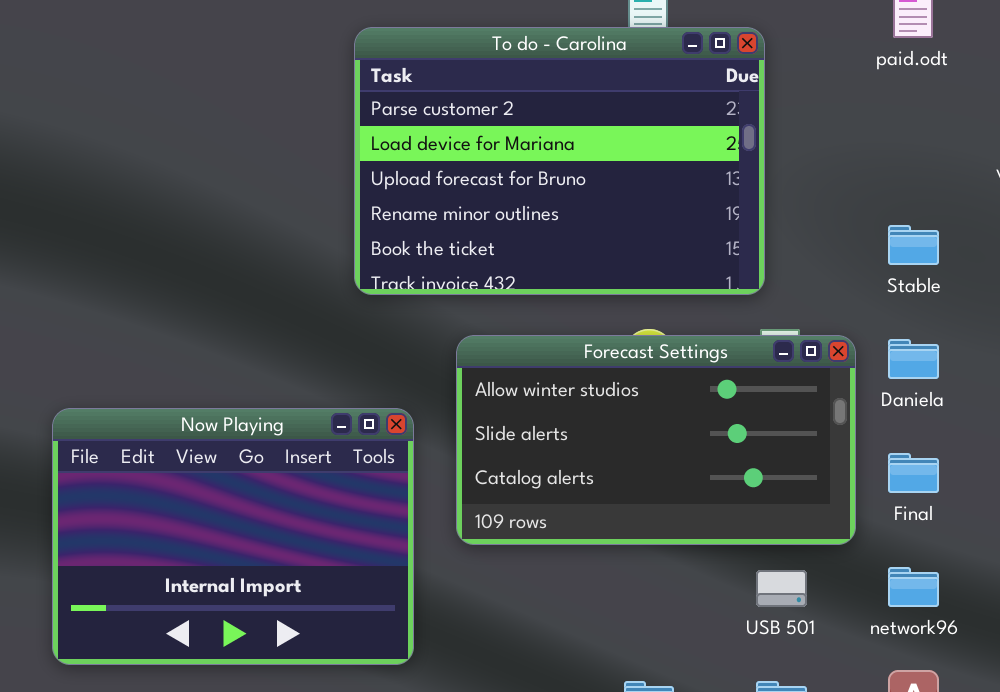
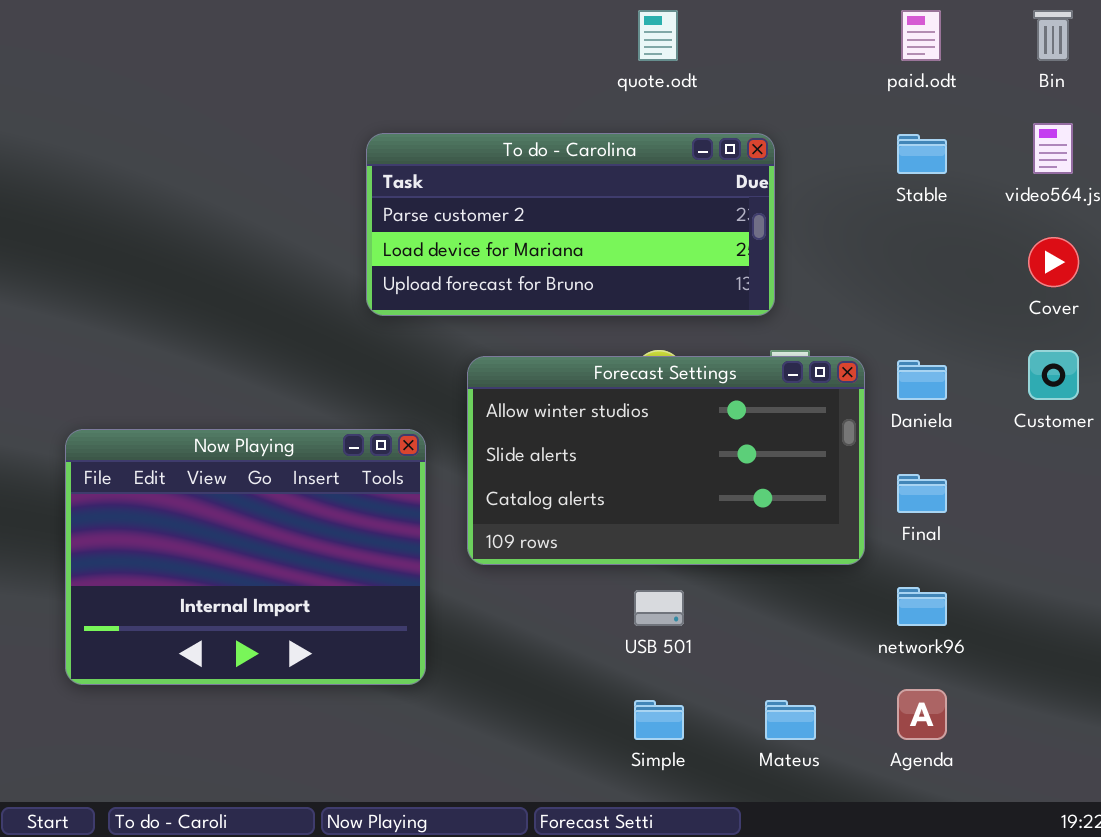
To do - Carolina: [354,27,765,295] -> [366,133,775,316], resized
Stable: [888,225,939,265] -> [897,134,947,174], moved
USB 501: [756,570,807,607] -> [634,590,684,626], moved

